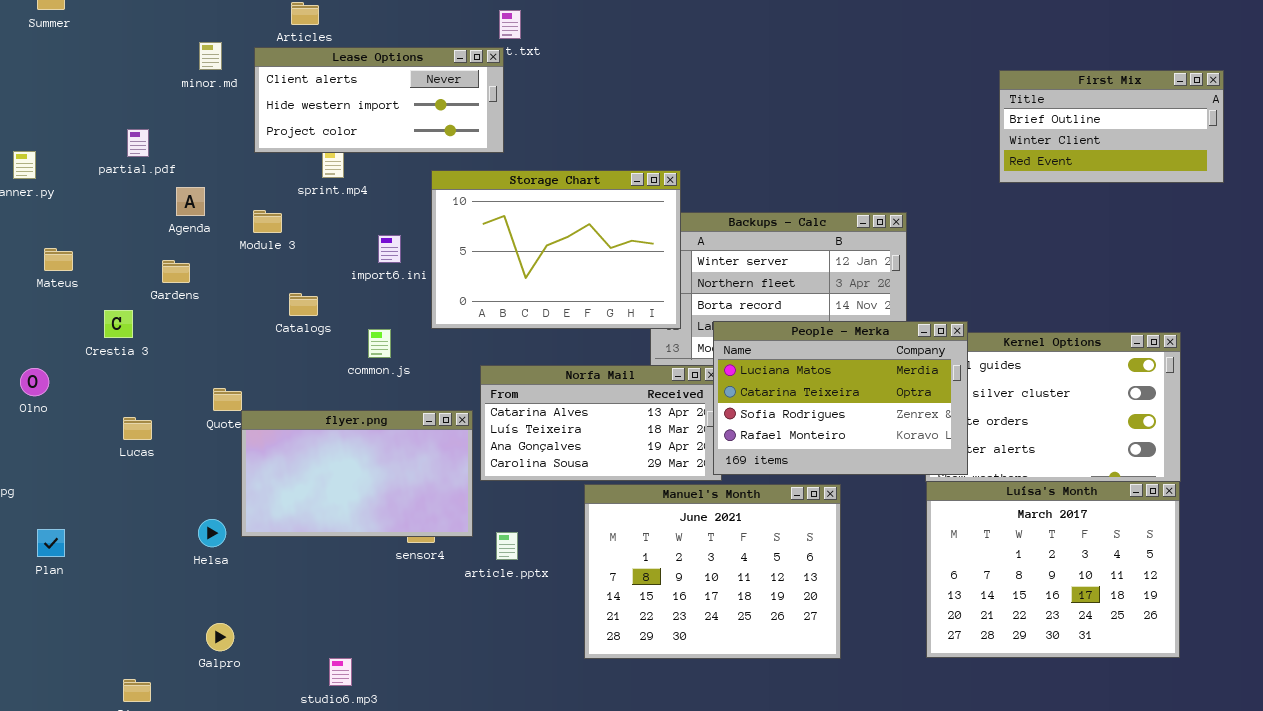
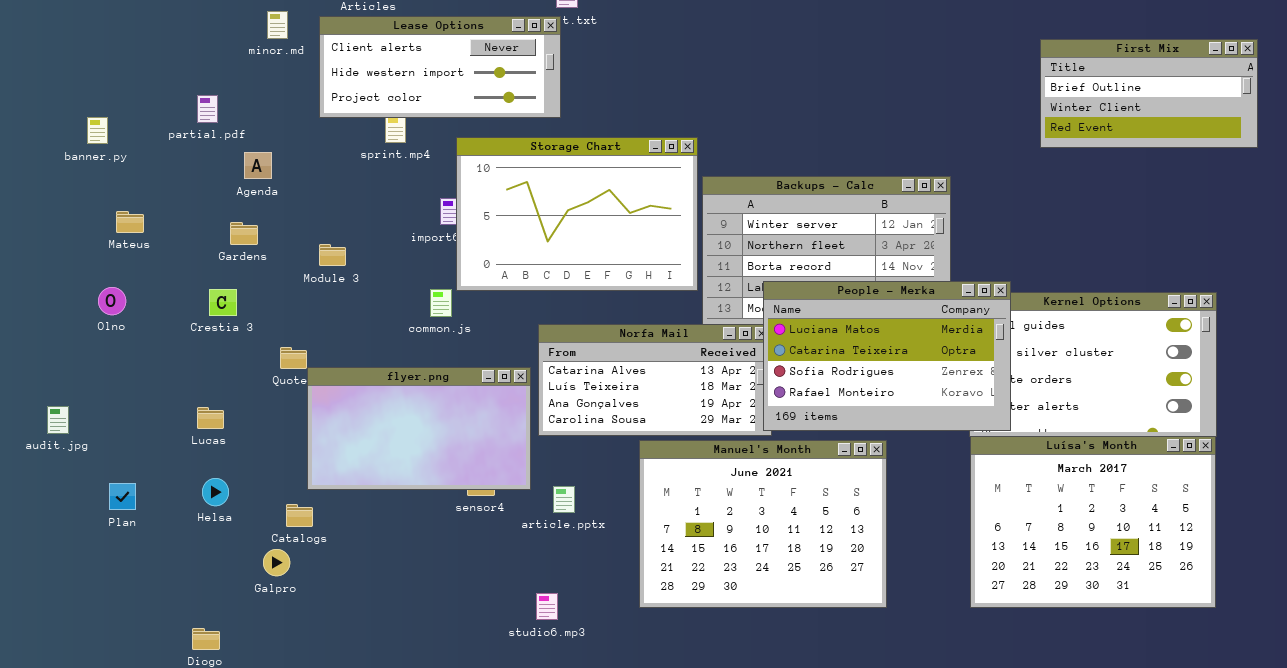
Storage Chart: [431,170,681,329] -> [456,137,698,291], moved
Module 3: [253,210,282,233] -> [319,244,346,266], moved
Catalogs: [289,293,318,316] -> [286,504,313,527], moved
Crestia 3: [104,310,133,338] -> [209,289,237,316], moved
Olno: [20,368,49,396] -> [98,287,126,315], moved
Lucas: [123,417,152,440] -> [197,407,224,429], moved
Helsa: [198,519,226,547] -> [202,478,229,506], moved
Galpro: [206,623,234,651] -> [263,549,290,576], moved
studio6.mp3: [329,658,352,686] -> [536,593,558,620], moved

